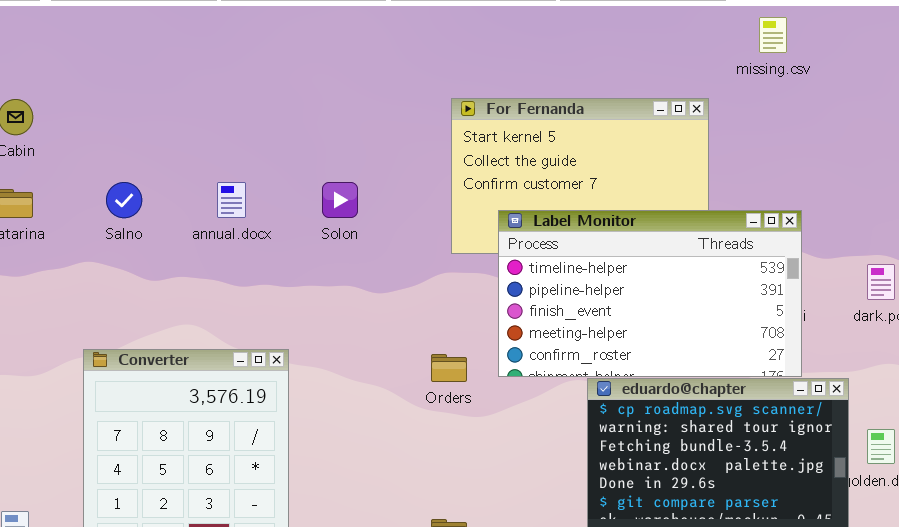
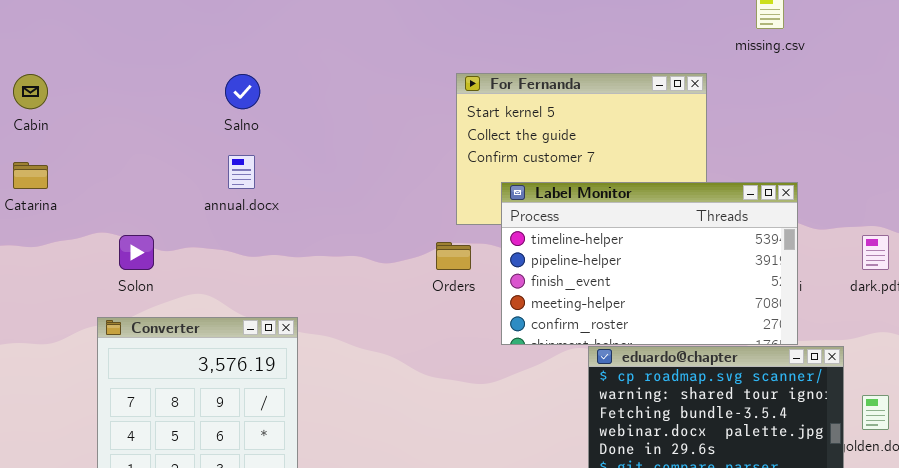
Salno: [106,182,142,218] -> [225,74,260,109], moved
Solon: [322,182,358,218] -> [119,235,154,270], moved
Orders: [431,354,467,382] -> [436,242,471,270], moved

